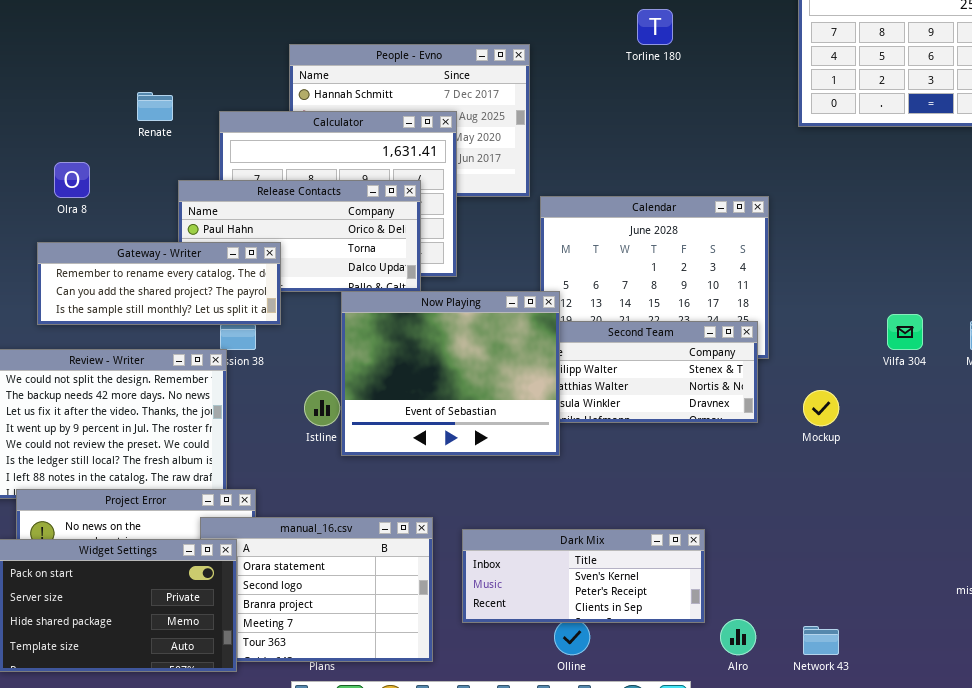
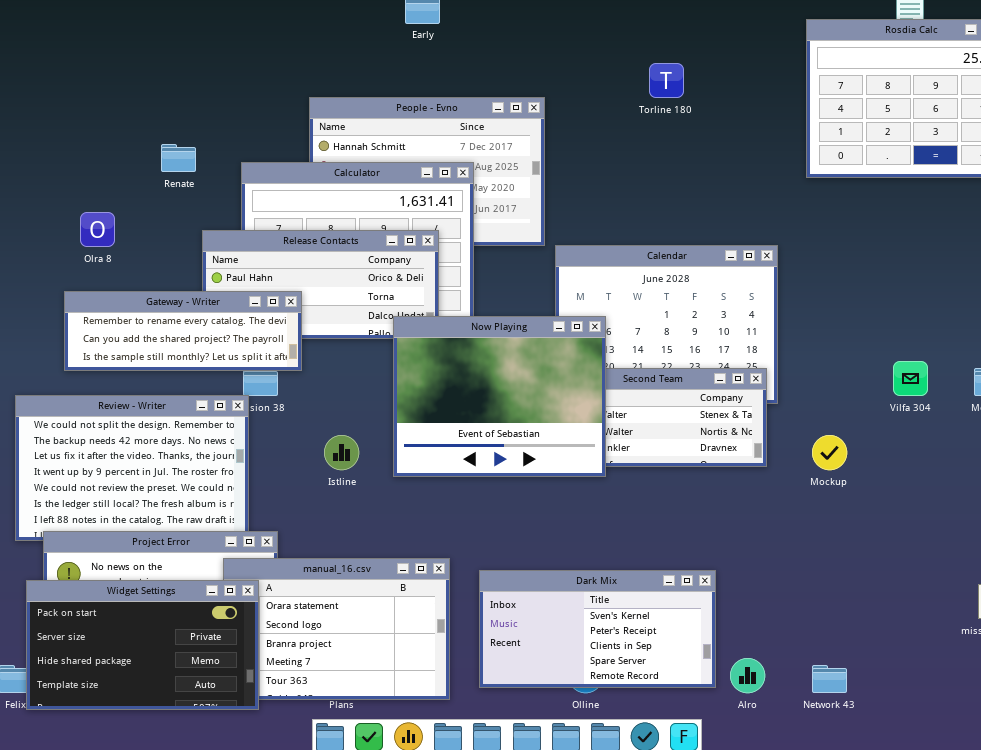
Now Playing: [341,291,560,456] -> [393,316,606,477], moved
Dark Mix: [462,529,705,623] -> [479,570,716,688], resized

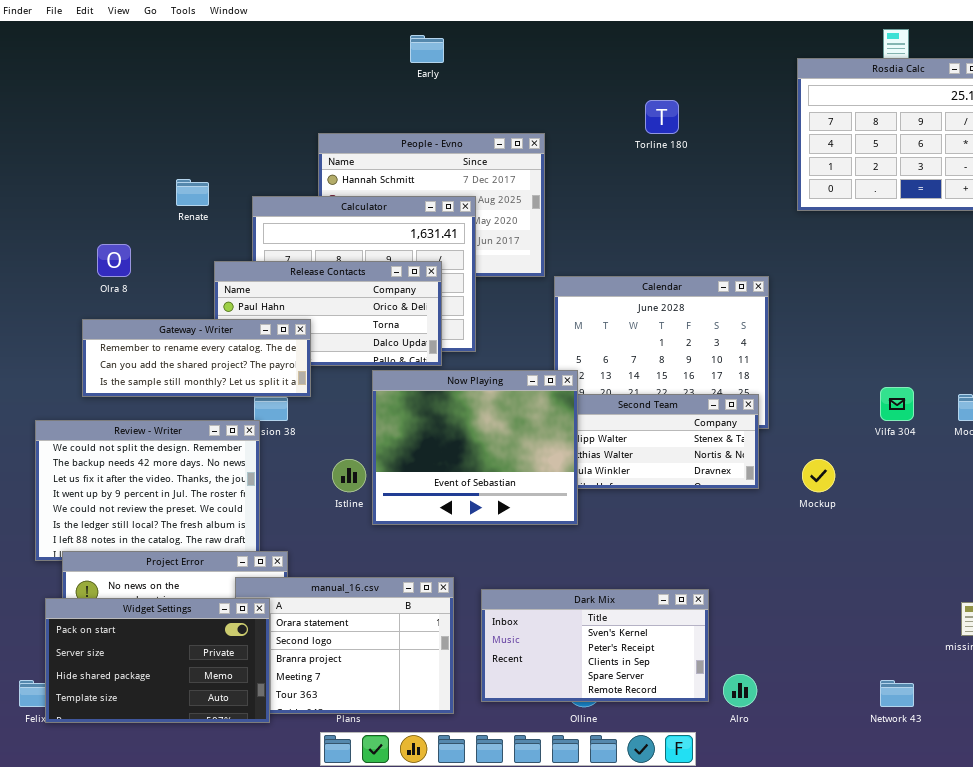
Now Playing: [393,316,606,477] -> [372,370,578,525], moved
Network 43: [812,665,847,693] -> [880,680,914,707], moved

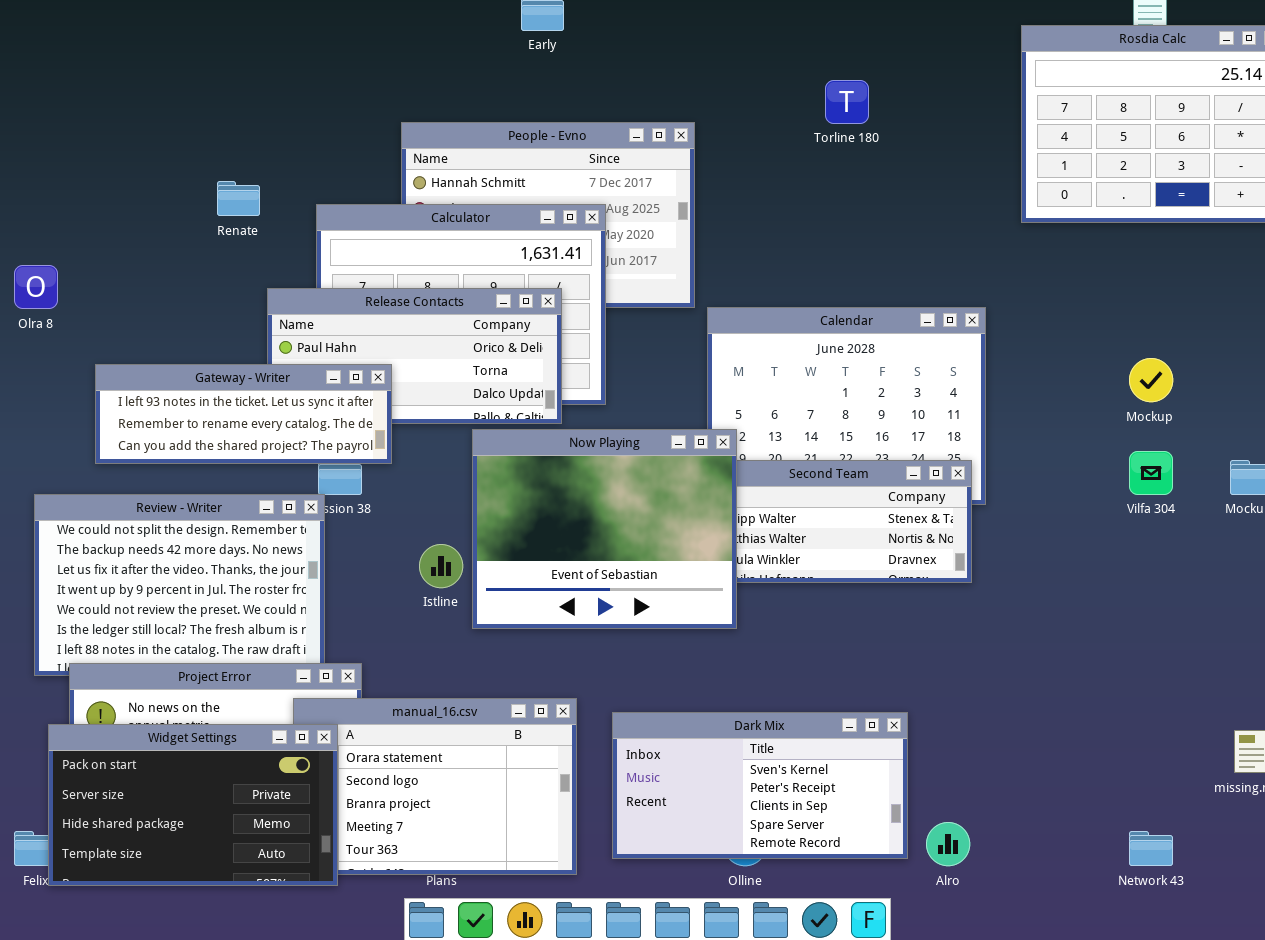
Olra 8: [97,244,131,277] -> [14,265,58,309], moved
Gateway - Writer: [82,319,311,397] -> [95,364,392,464], scrolled up 1 row
Mockup: [802,459,835,492] -> [1129,358,1173,402], moved

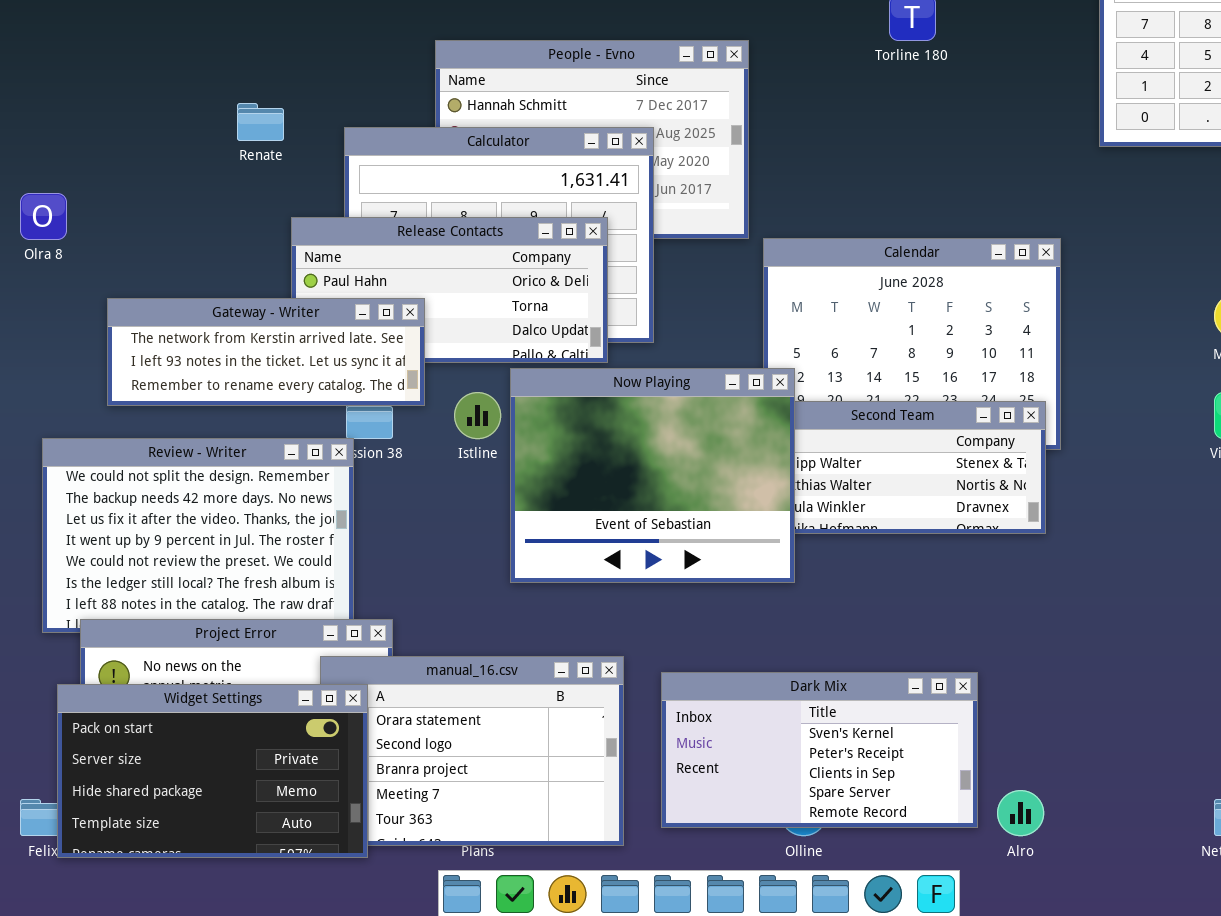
Gateway - Writer: [95,364,392,464] -> [107,298,425,406], scrolled up 1 row
Istline: [419,544,463,588] -> [454,392,501,439], moved

